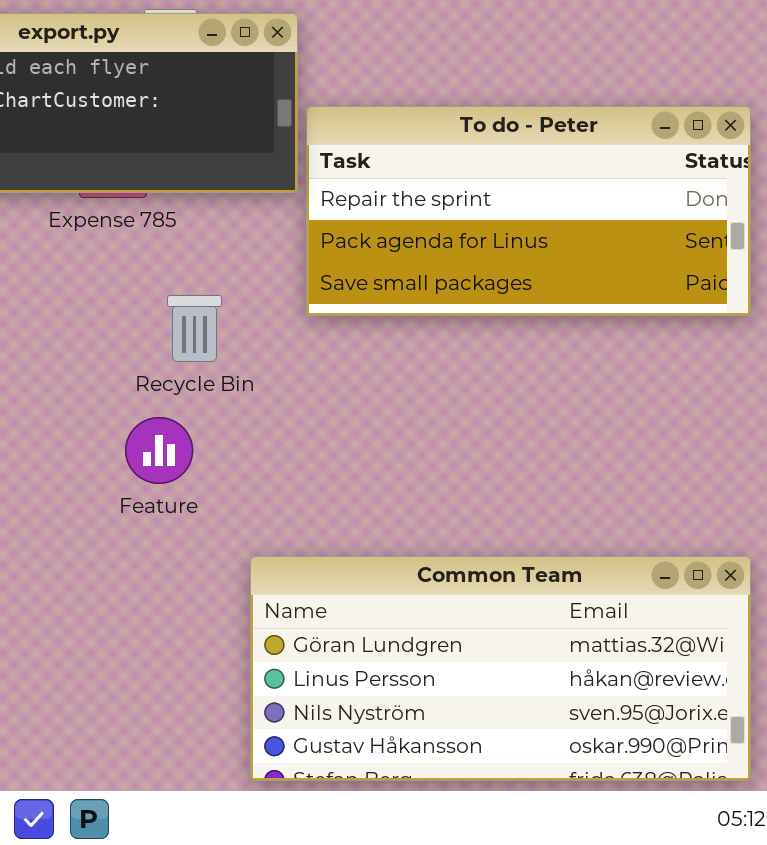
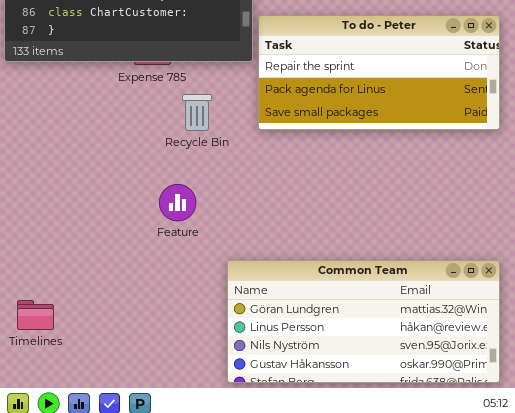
Recycle Bin: [167,295,222,362] -> [182,94,212,131], moved

